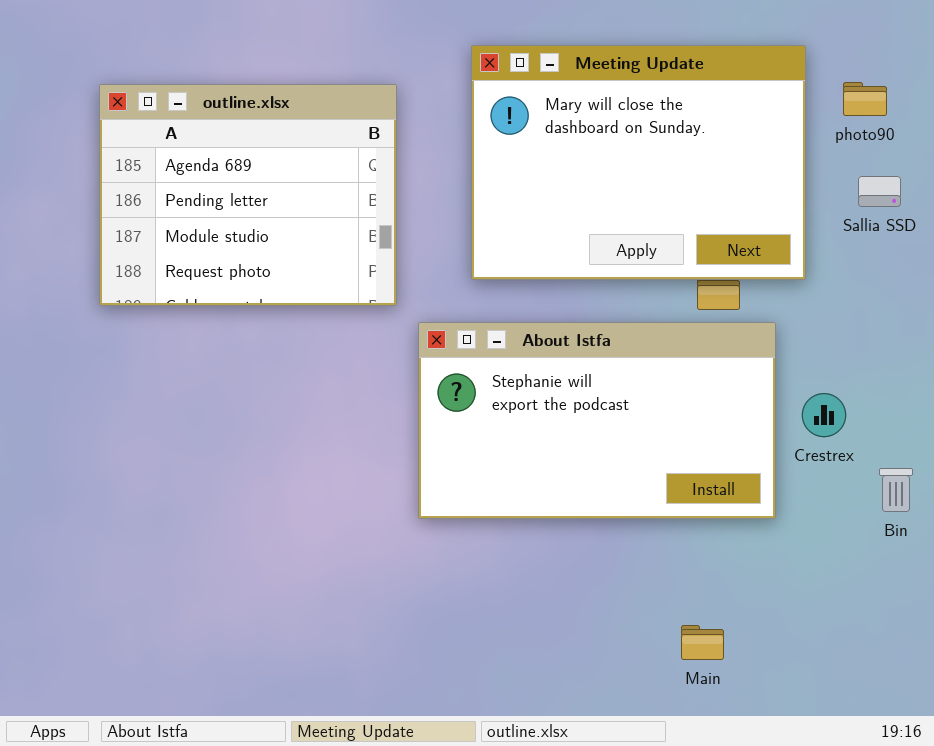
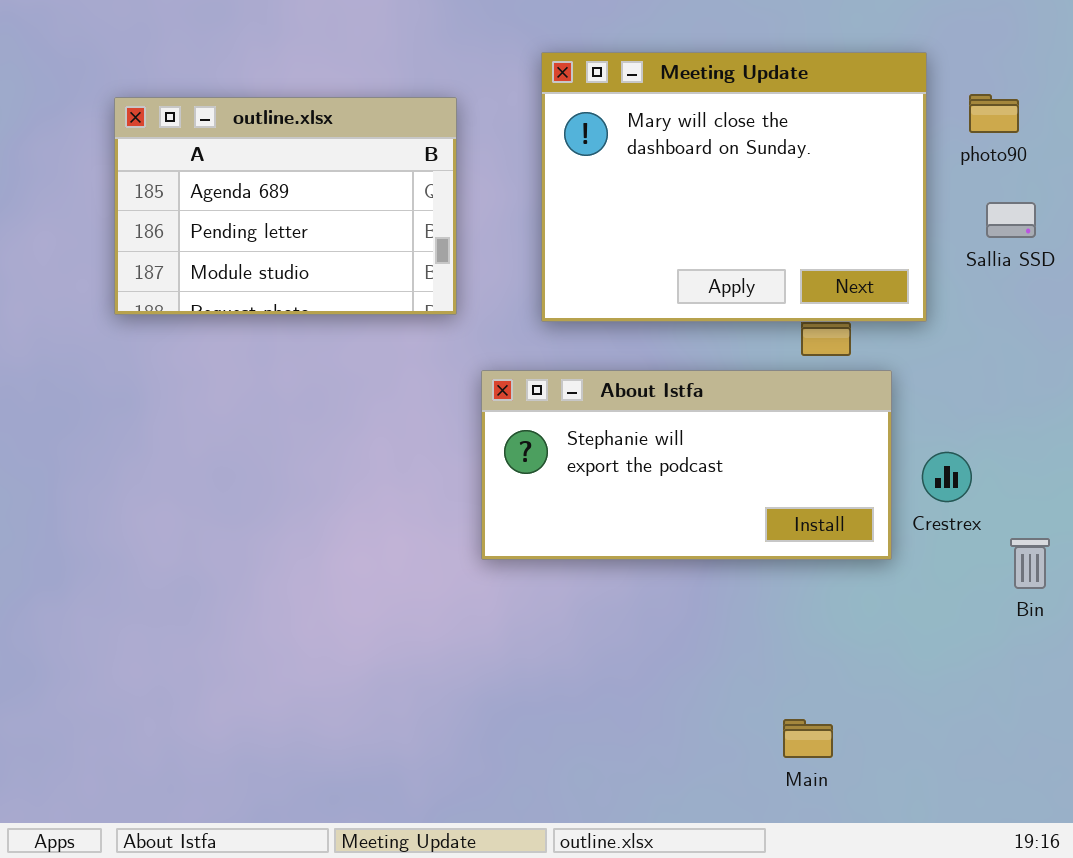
outline.xlsx: [99,84,397,306] -> [114,97,457,315], resized
About Istfa: [418,322,776,519] -> [481,370,892,560], resized

